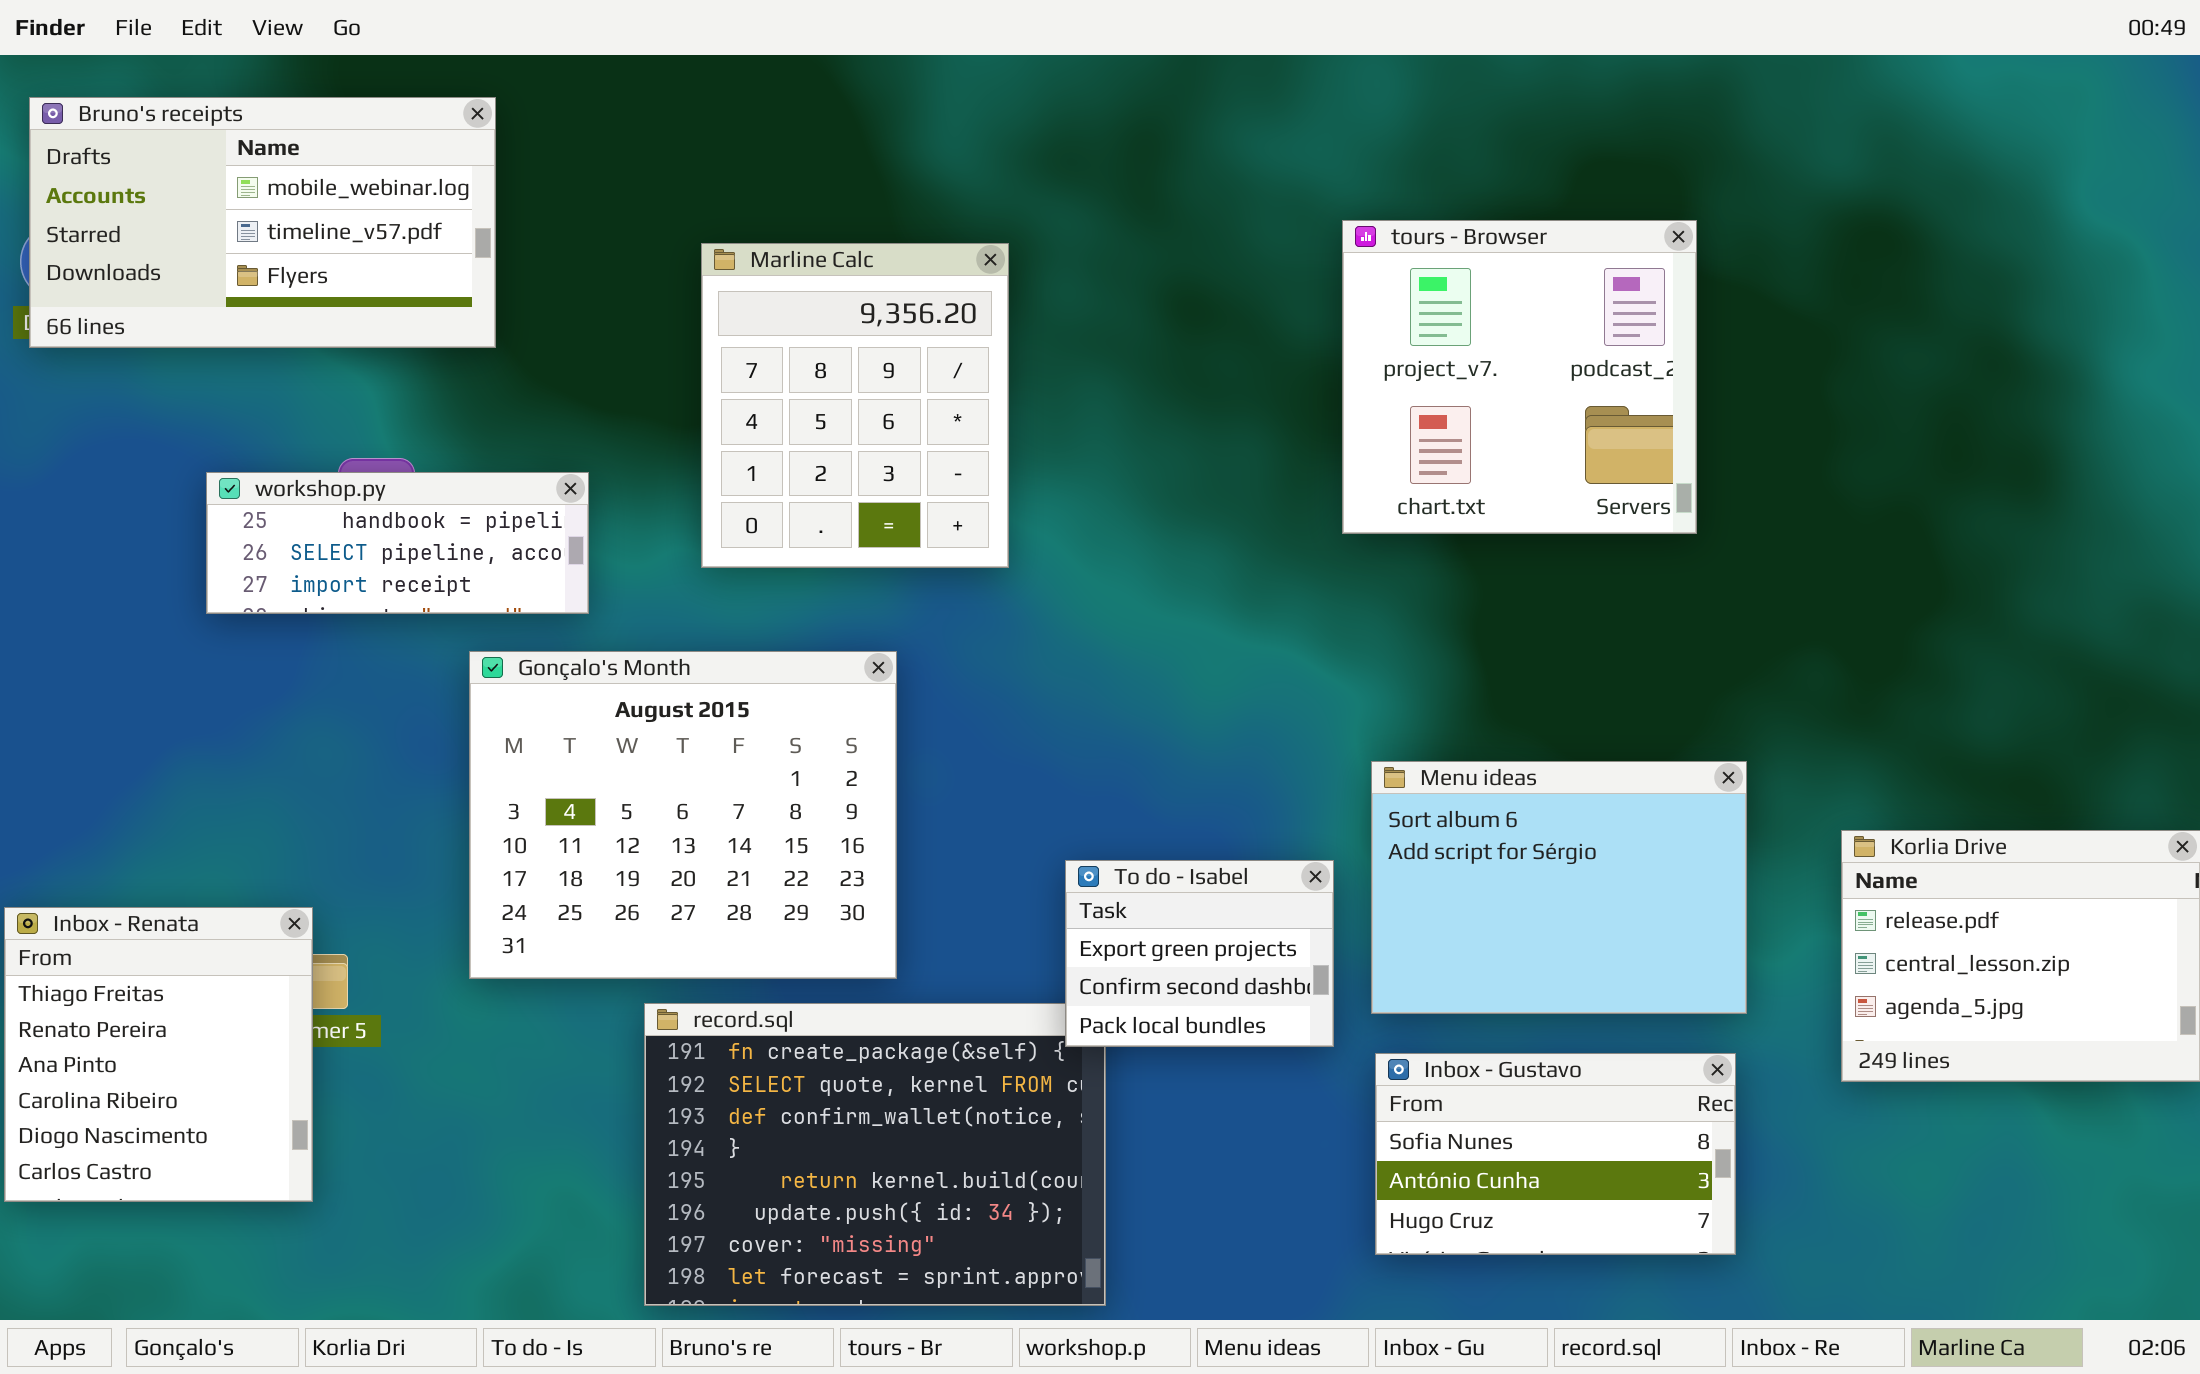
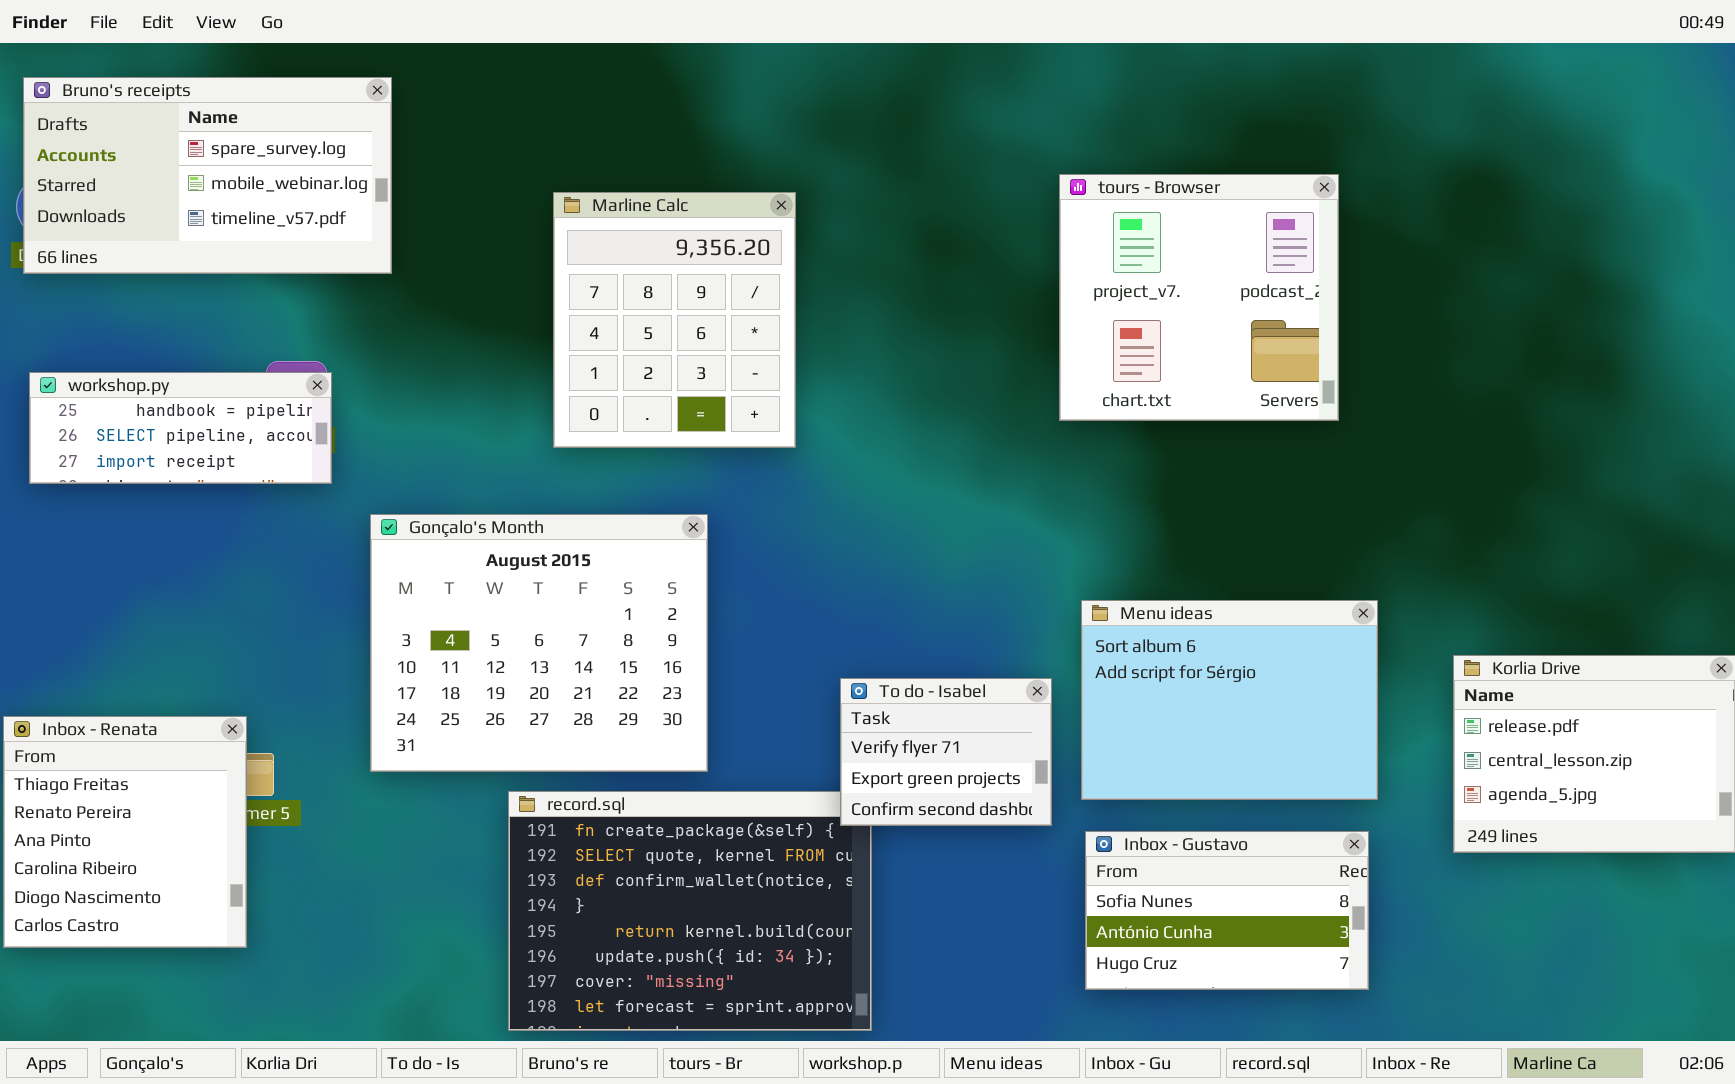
Bruno's receipts: [29,97,496,348] -> [23,77,392,274], scrolled up 1 row
workshop.py: [206,472,589,614] -> [29,372,332,484], moved
To do - Isabel: [1065,860,1334,1047] -> [840,678,1052,826], scrolled up 1 row

